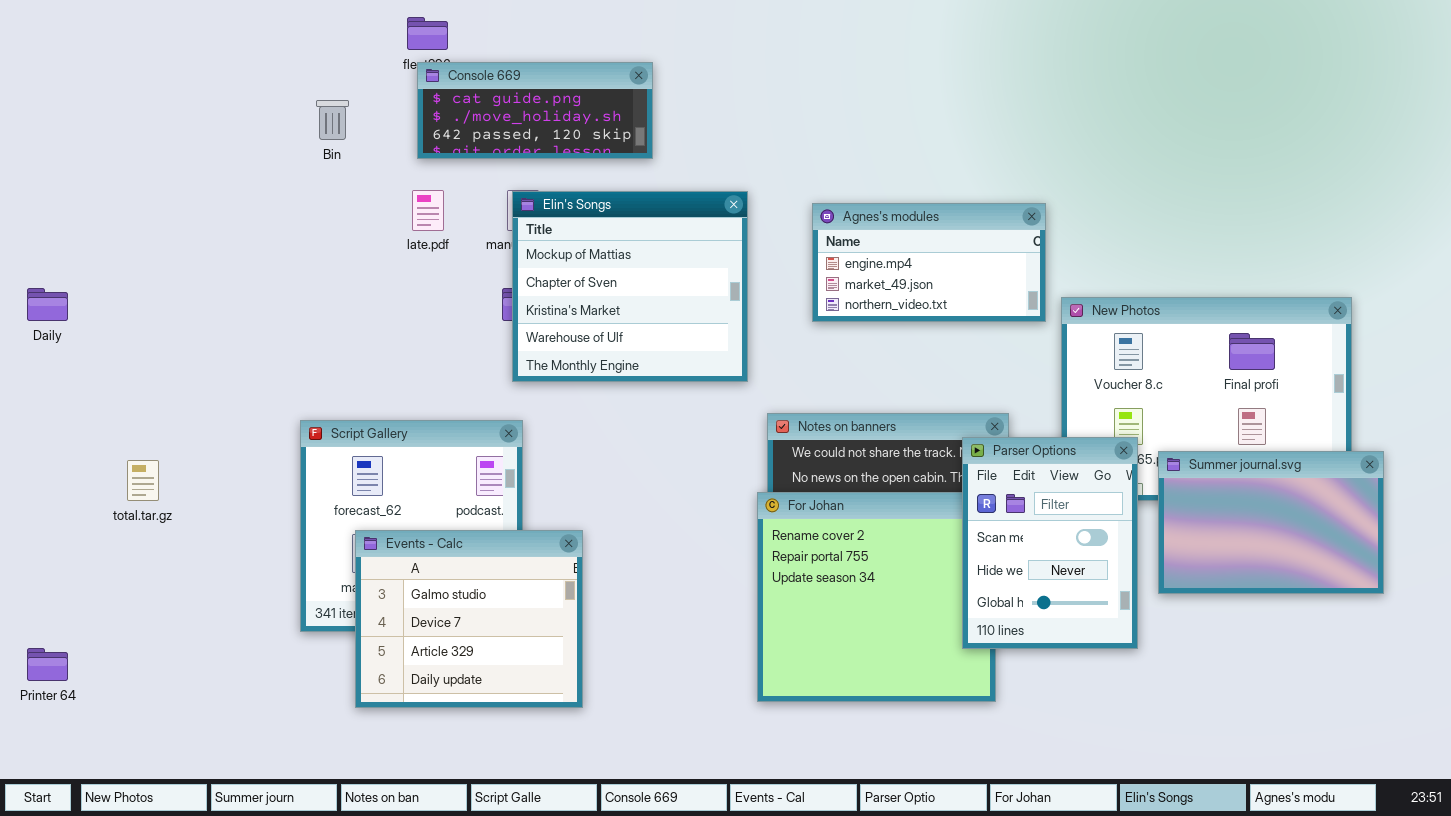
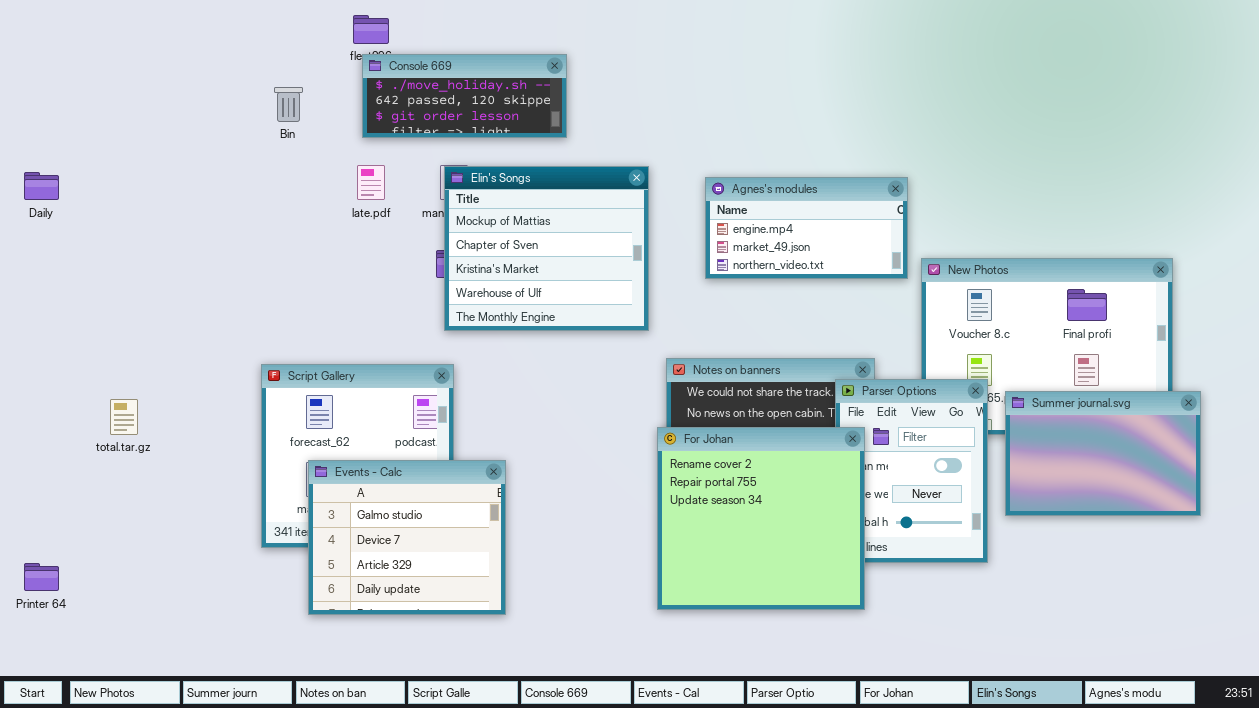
Console 669: [417,62,653,159] -> [362,54,567,138], scrolled down 1 row
Daily: [27,288,68,321] -> [24,172,59,200], moved
For Johan: [757,492,996,702] -> [657,427,865,610], raised

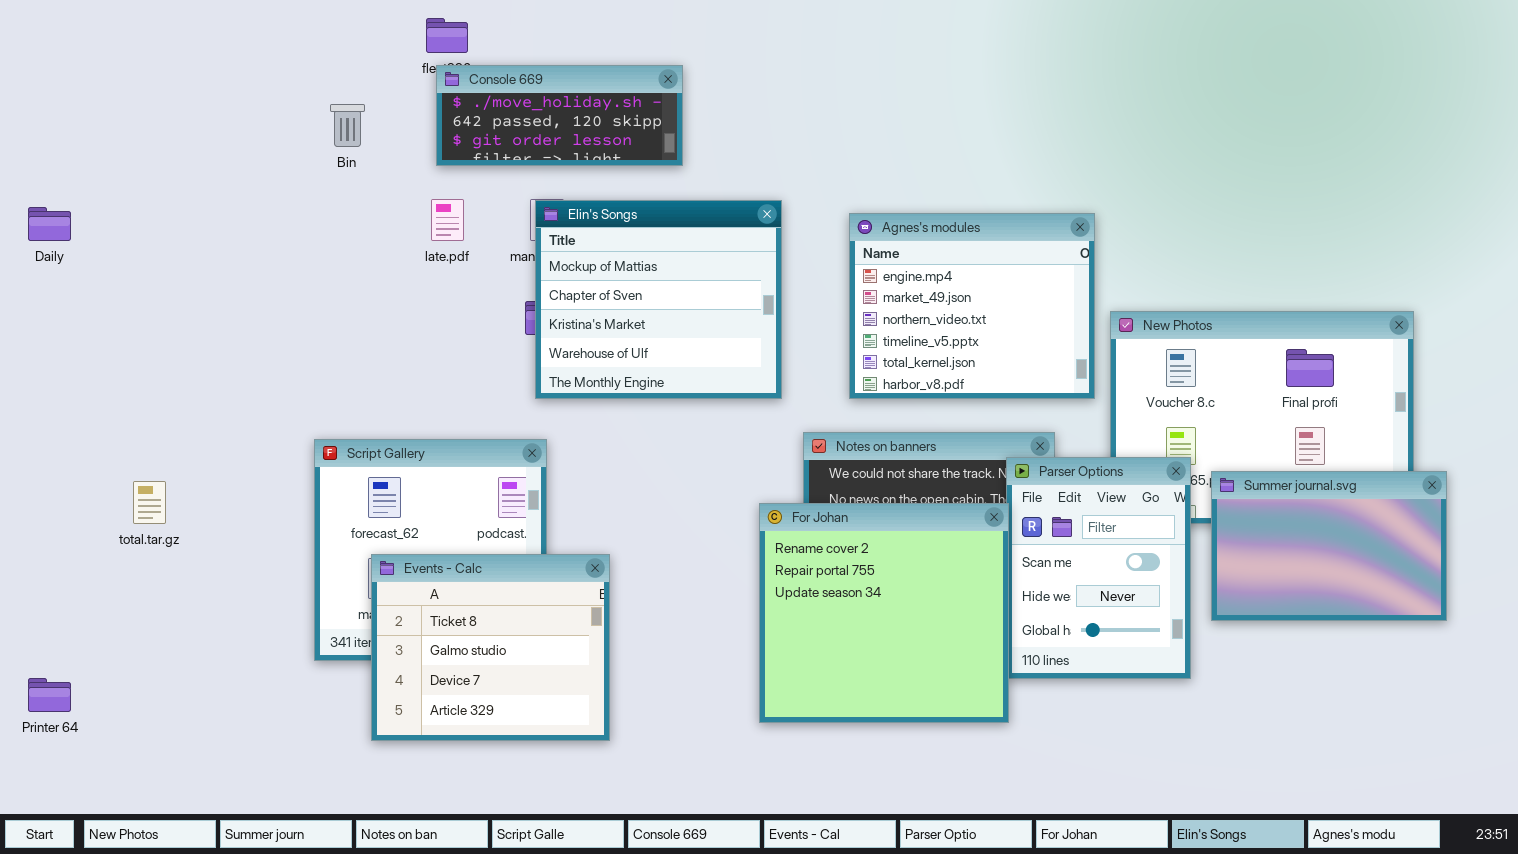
Agnes's modules: [705,177,908,279] -> [849,213,1095,399], resized
For Johan: [657,427,865,610] -> [759,503,1009,723], moved
Events - Calc: [308,460,506,615] -> [371,554,610,741], scrolled up 1 row

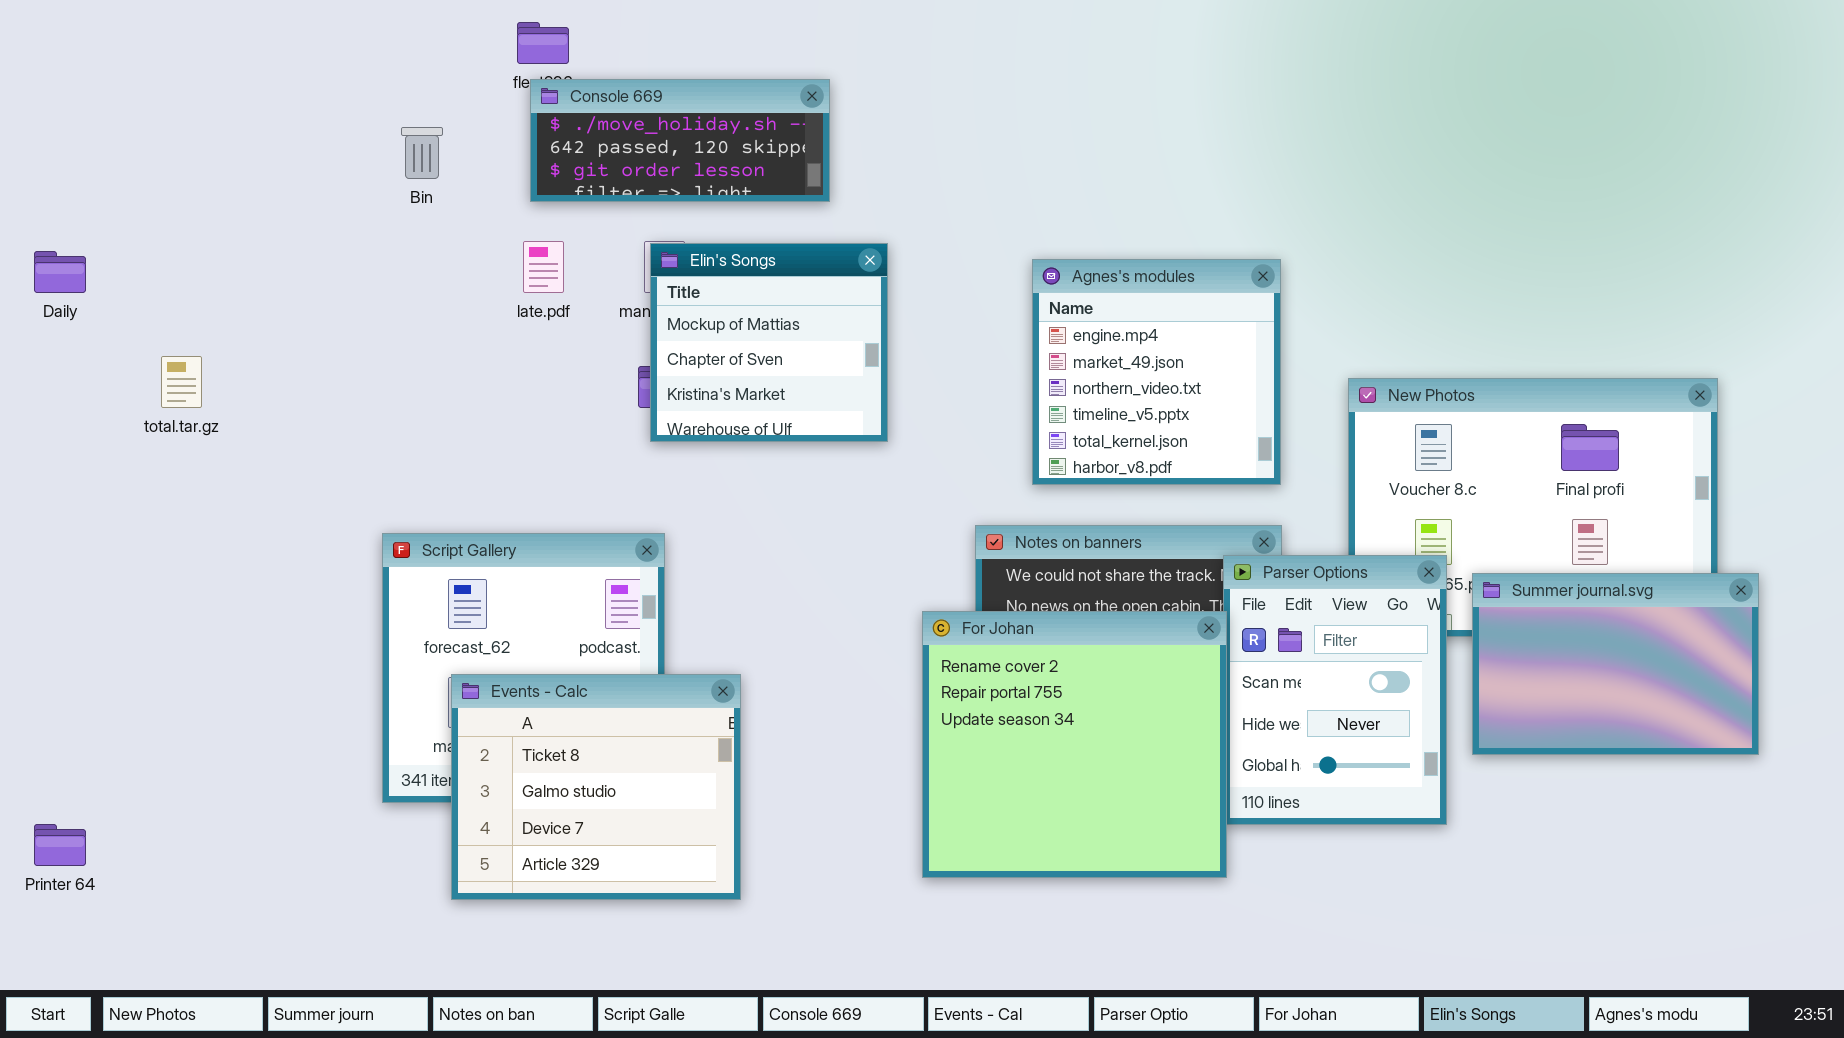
Elin's Songs: [535,200,782,399] -> [650,243,888,442], resized
Agnes's modules: [849,213,1095,399] -> [1032,259,1281,485], resized
total.tar.gz: [133,481,166,524] -> [161,356,202,408], moved

